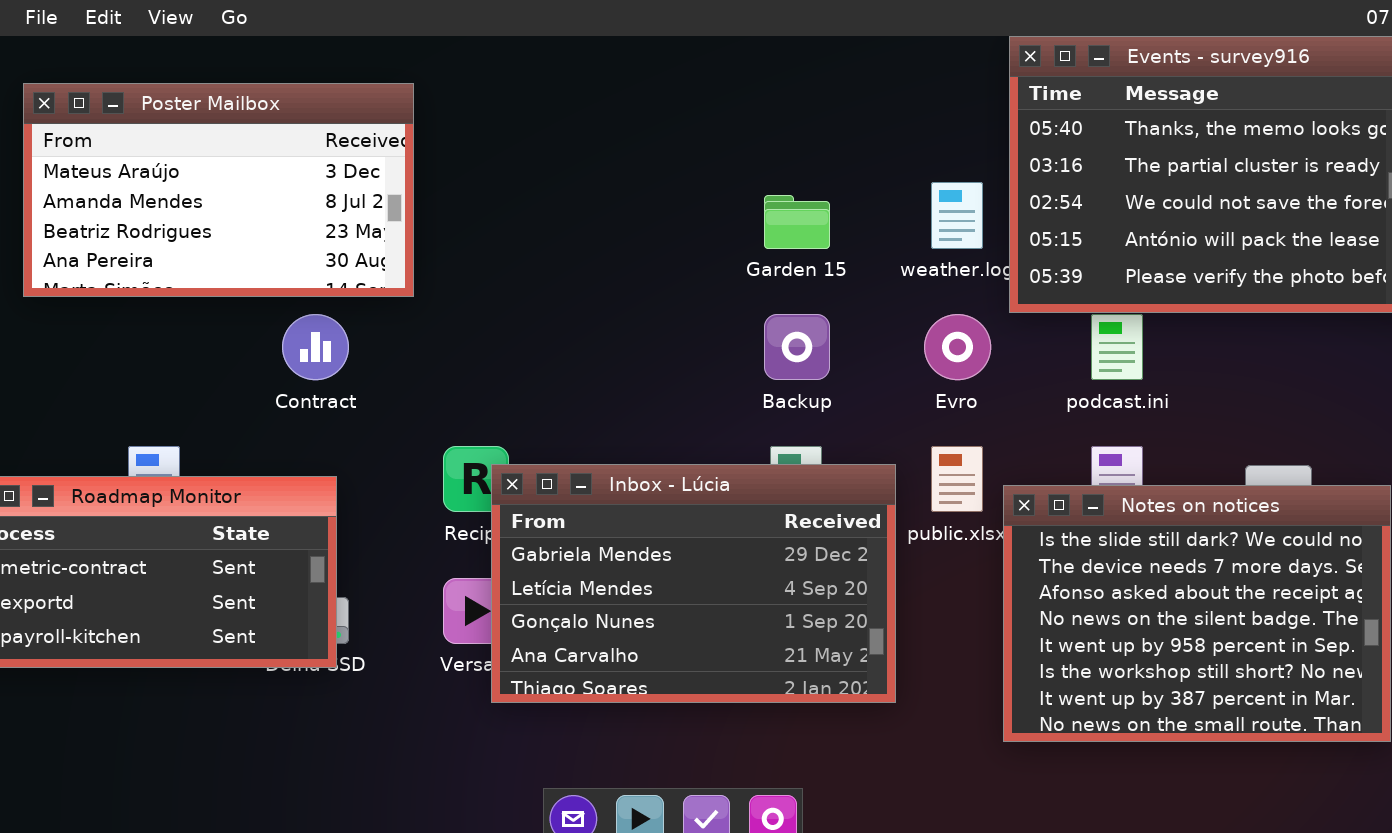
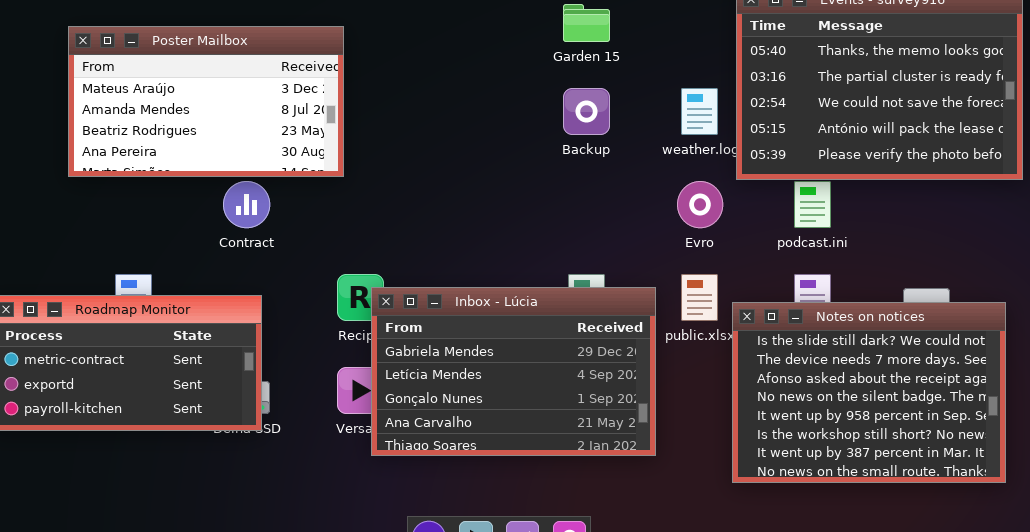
Poster Mailbox: [23,83,414,297] -> [68,26,344,177], moved
Garden 15: [764,195,830,249] -> [563,4,610,42], moved
Backup: [764,314,830,380] -> [563,88,610,135], moved

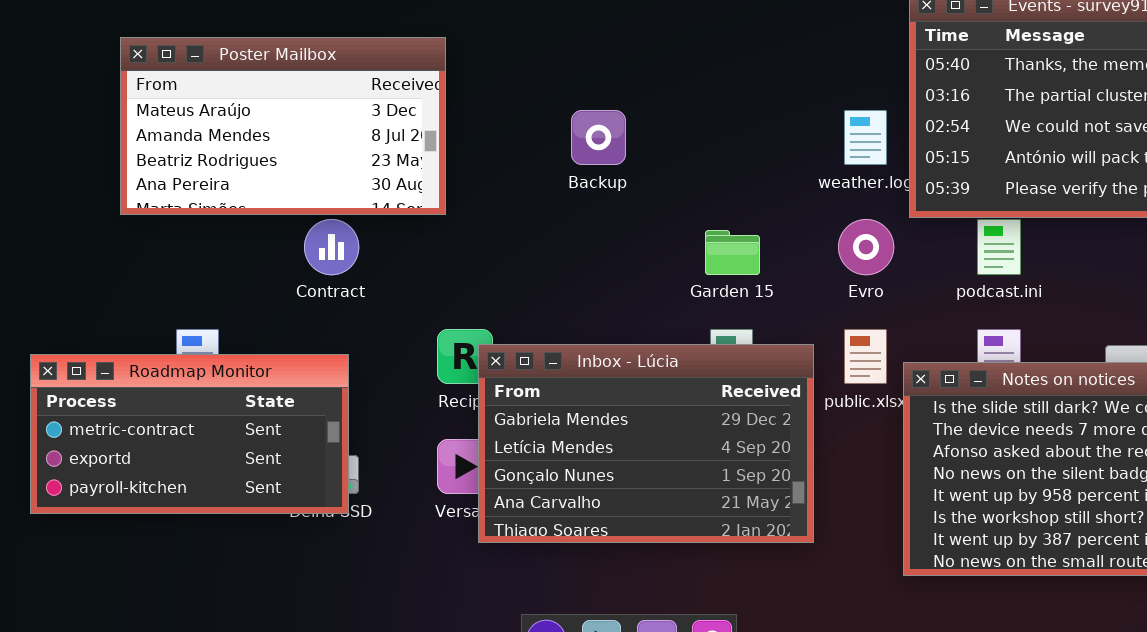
Garden 15: [563,4,610,42] -> [705,230,760,275], moved
Backup: [563,88,610,135] -> [571,110,626,165], moved

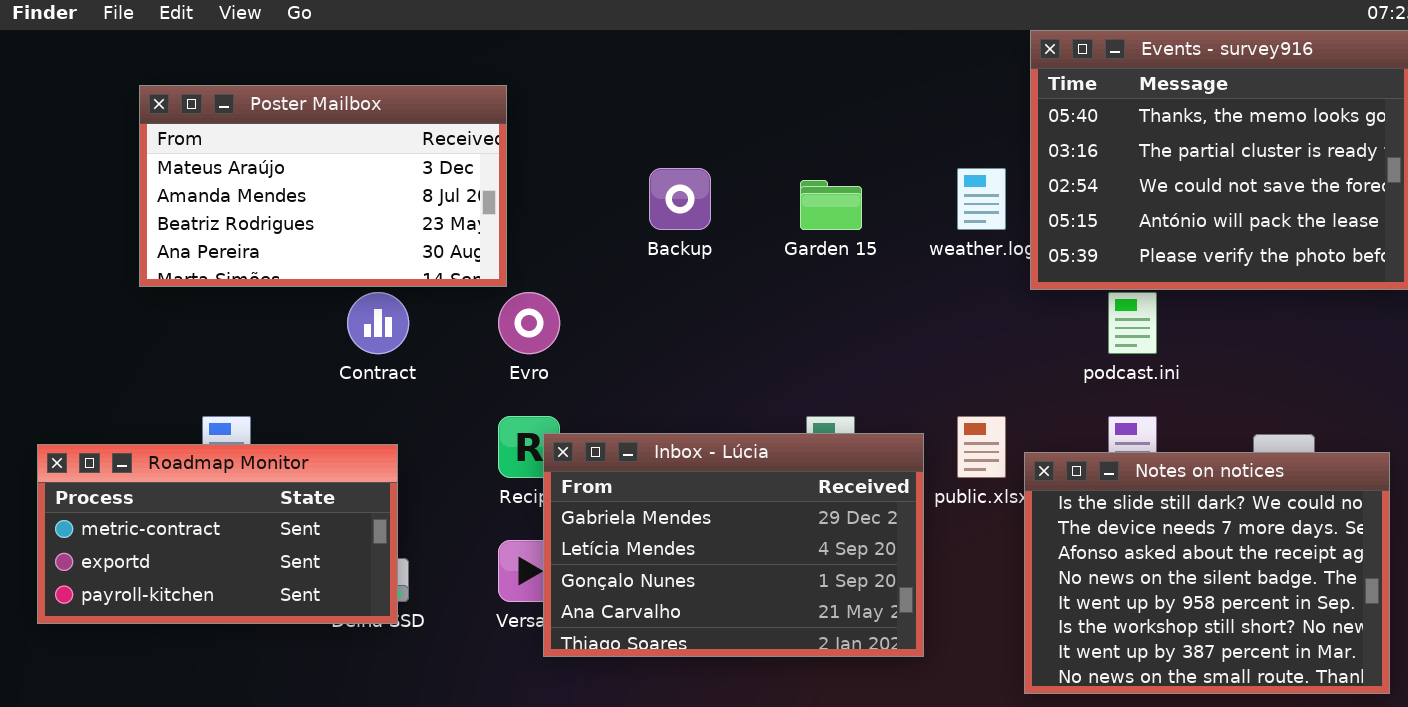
Evro: [838,219,894,275] -> [498,292,560,354], moved
Garden 15: [705,230,760,275] -> [800,180,862,230], moved

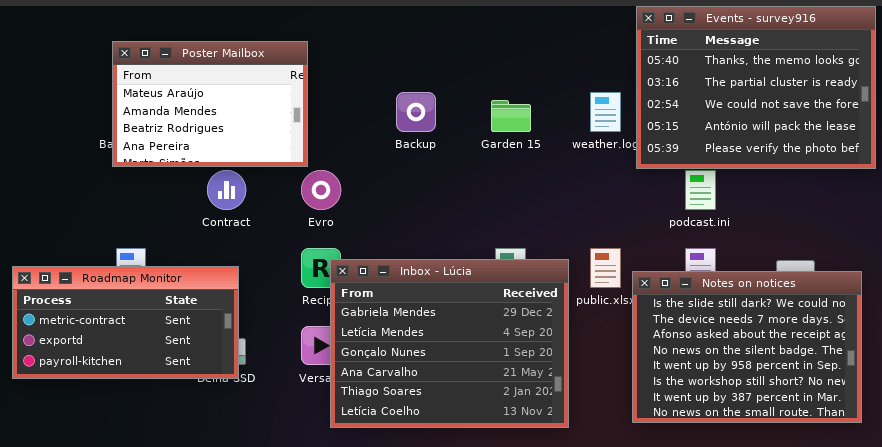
Poster Mailbox: [139,85,507,287] -> [112,41,308,167], resized
Inbox - Lúcia: [543,433,924,657] -> [330,259,569,428], resized

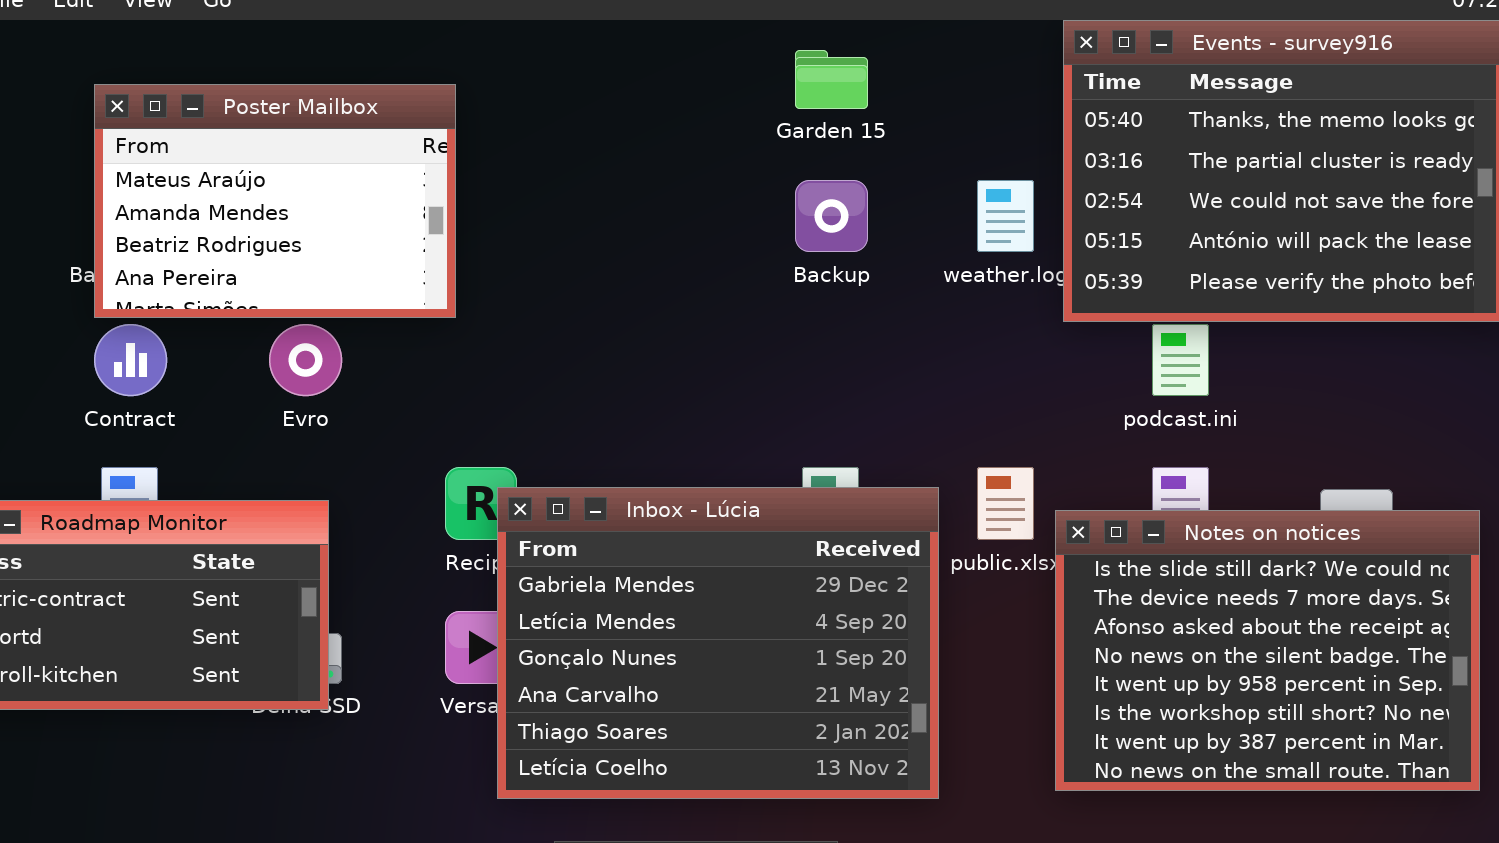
Backup: [396,92,436,132] -> [795,180,868,252], moved
Garden 15: [491,100,531,132] -> [795,50,868,109], moved
Contract: [207,170,246,210] -> [94,324,167,396], moved
Evro: [301,170,341,210] -> [269,324,342,396], moved

